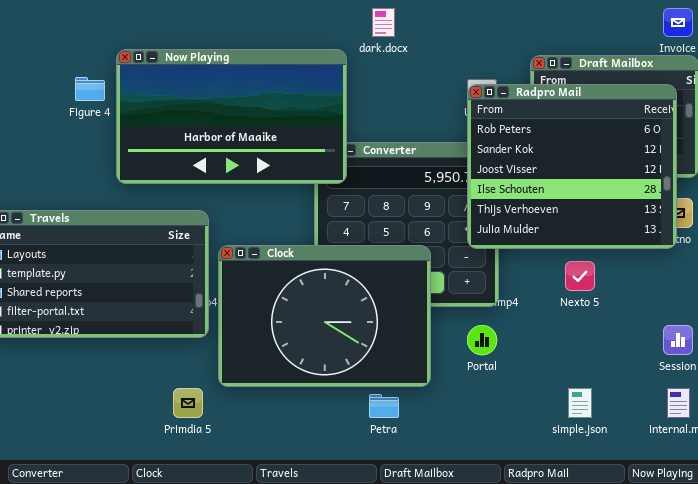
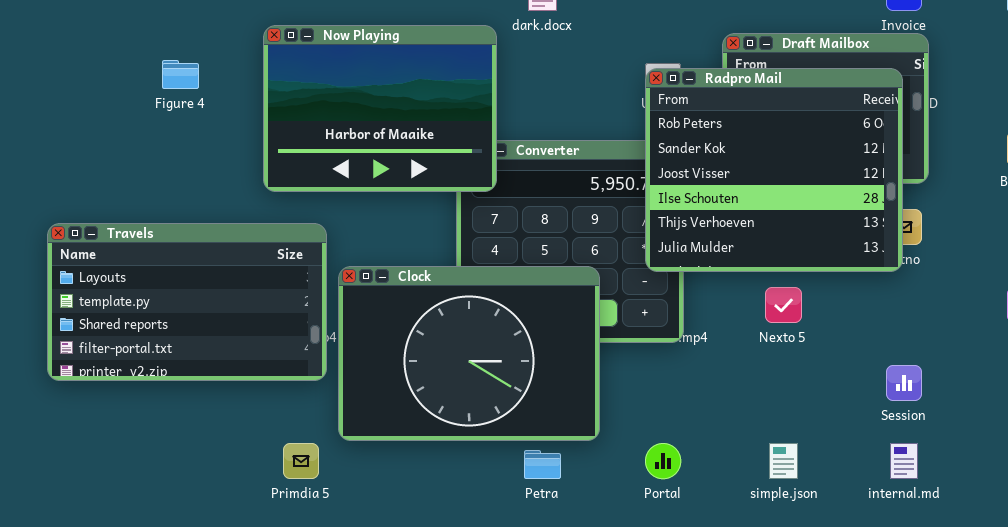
Now Playing: [116,49,347,184] -> [263,25,497,192], resized
Portal: [467,325,497,355] -> [645,443,681,479], moved

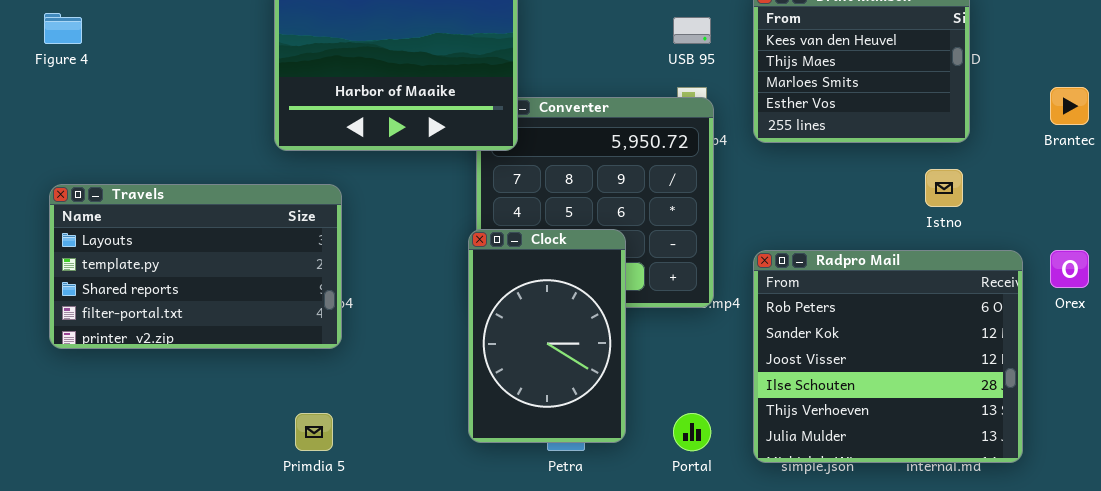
Figure 4: [162,60,199,89] -> [44,13,82,44], moved
Radpro Mail: [645,68,903,272] -> [753,250,1023,463], moved
Clock: [338,266,600,441] -> [468,229,626,443], resized

